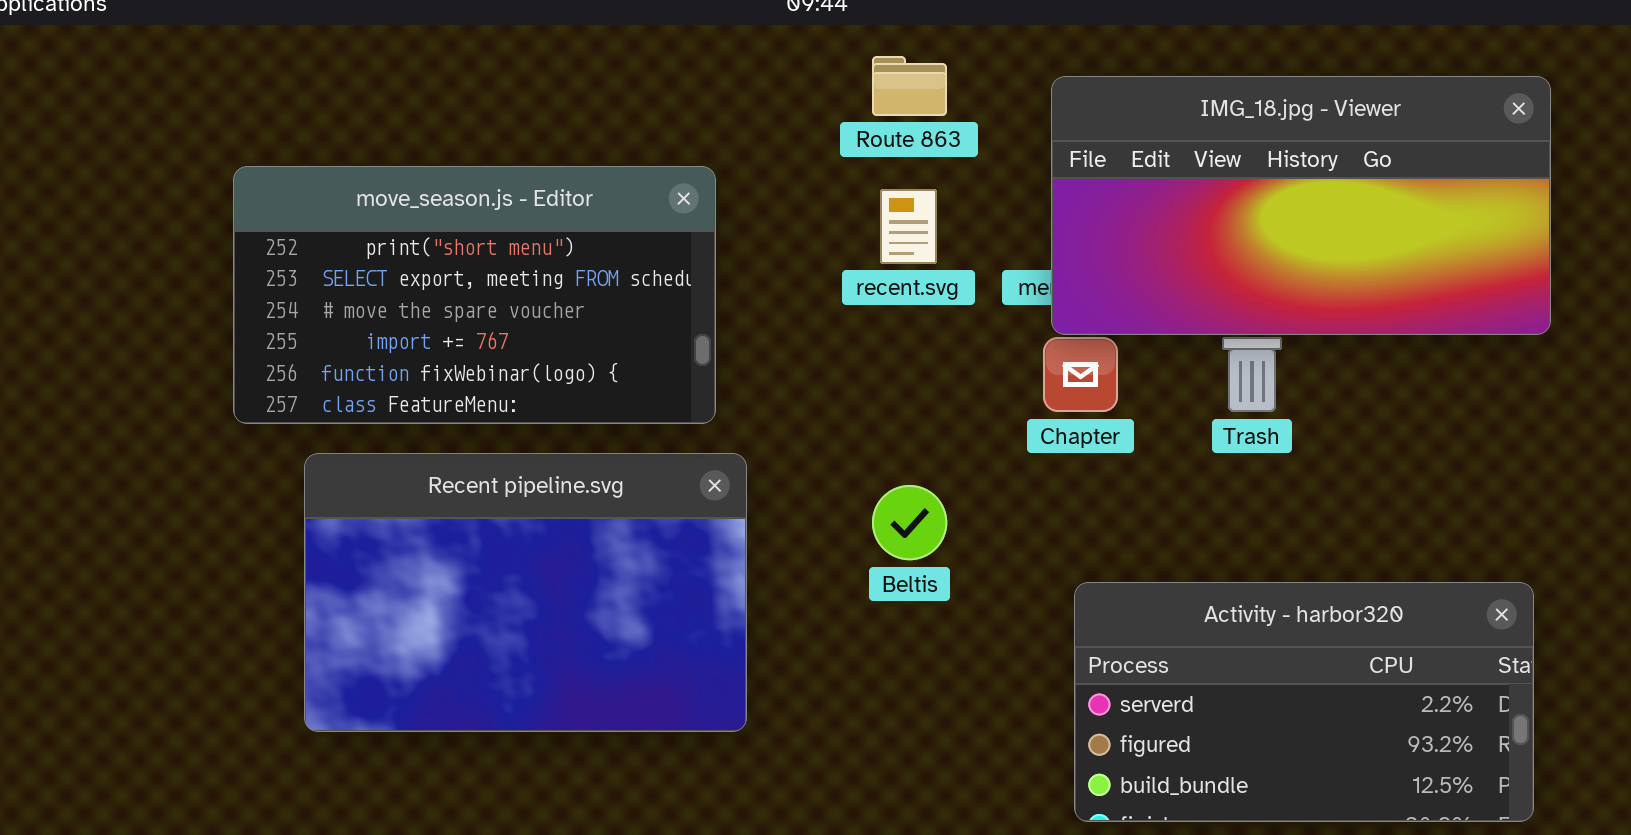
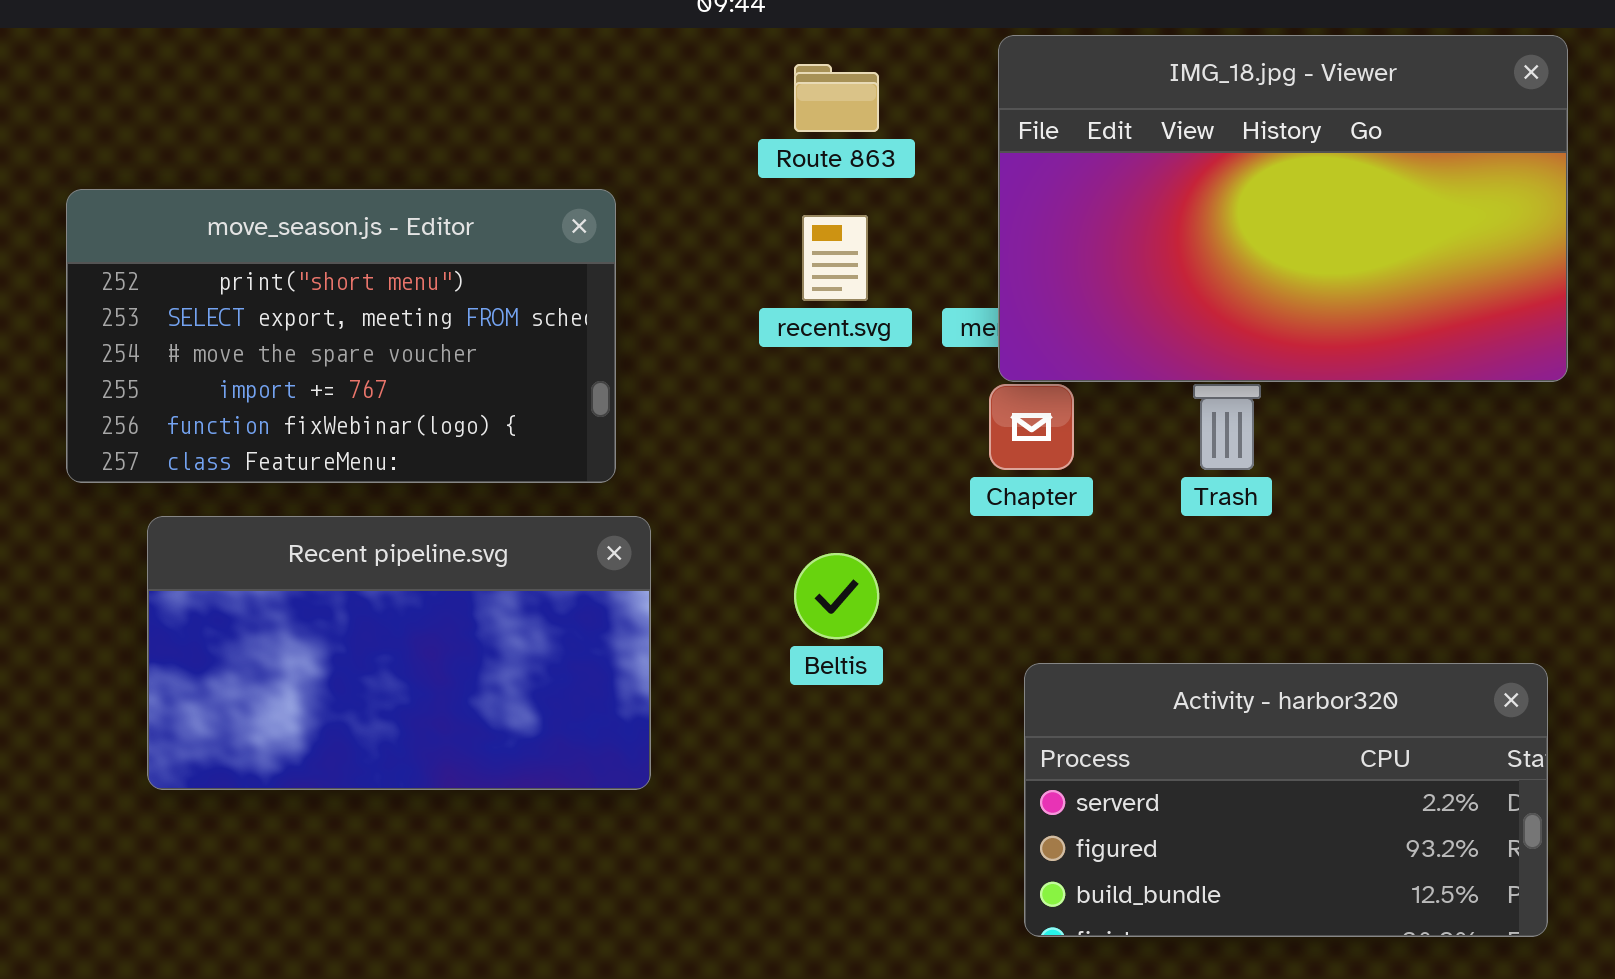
IMG_18.jpg - Viewer: [1051,76,1551,335] -> [998,35,1568,382], resized
Recent pipeline.svg: [304,453,747,732] -> [147,516,651,790], resized

